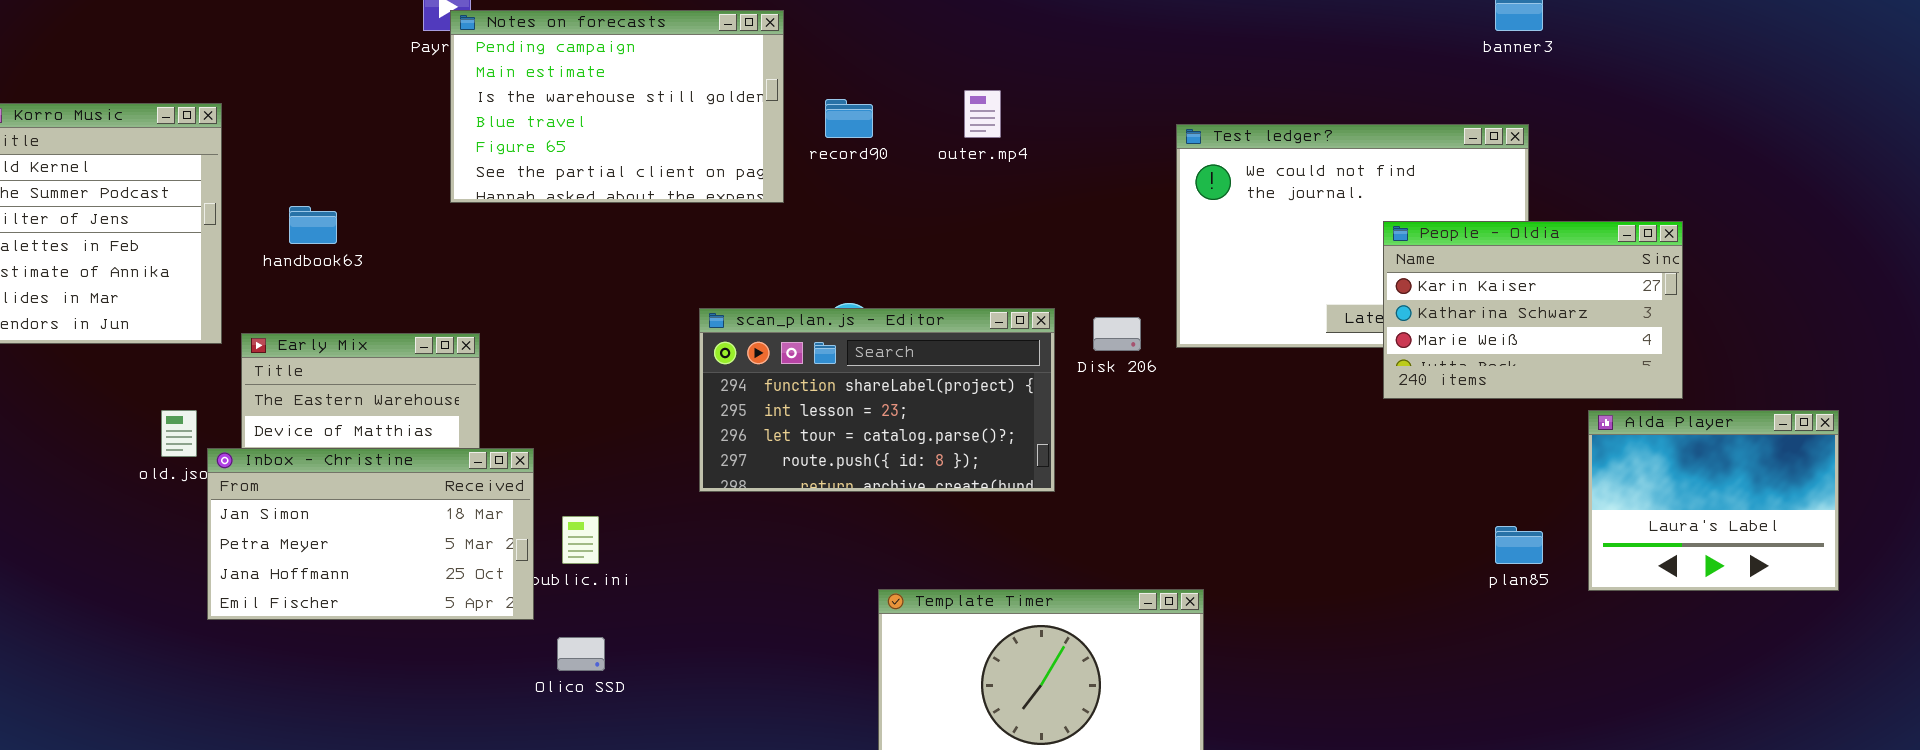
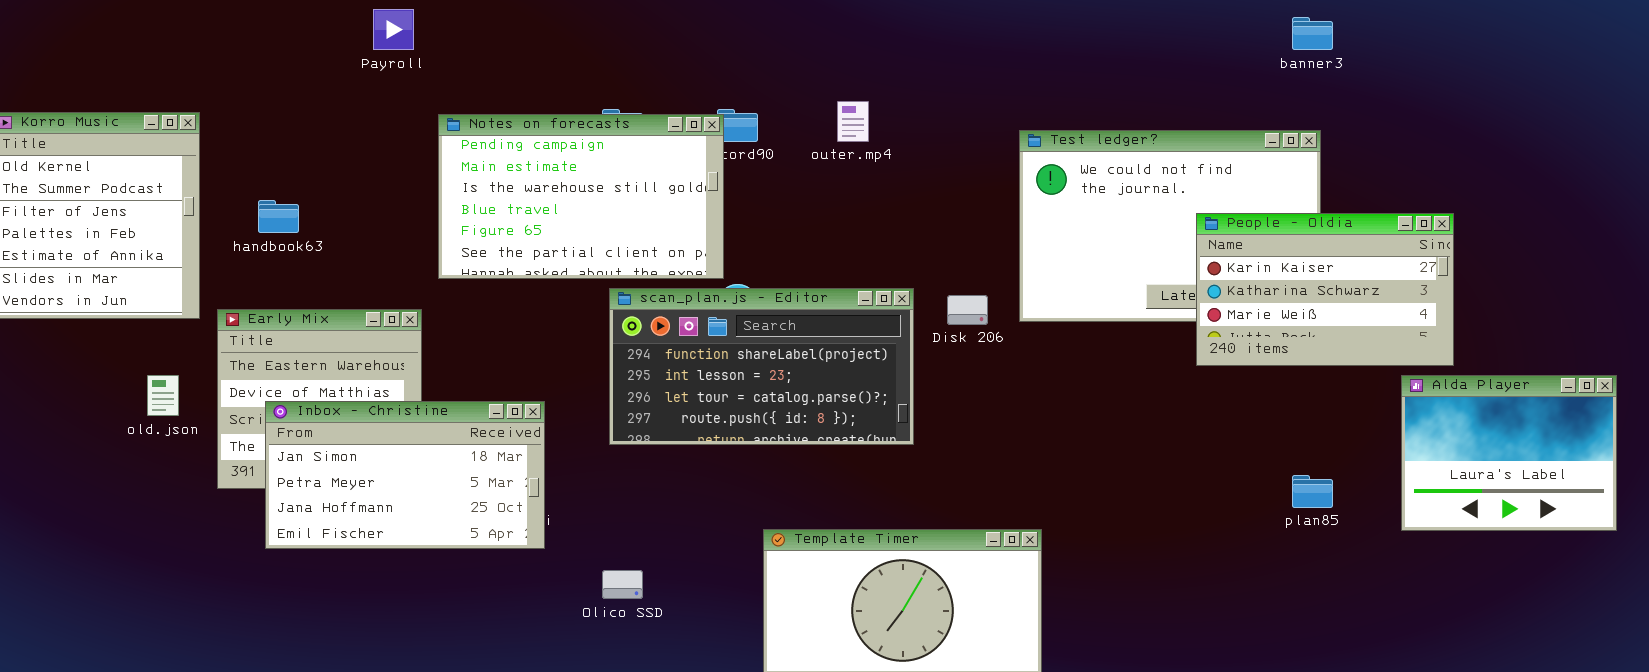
Notes on forecasts: [450,10,784,203] -> [438,114,724,279], moved
Alda Player: [1588,410,1839,591] -> [1401,375,1617,531], moved
Inbox - Christine: [207,448,534,620] -> [265,401,545,549], moved
Olico SSD: [557,637,605,671] -> [602,570,643,599], moved

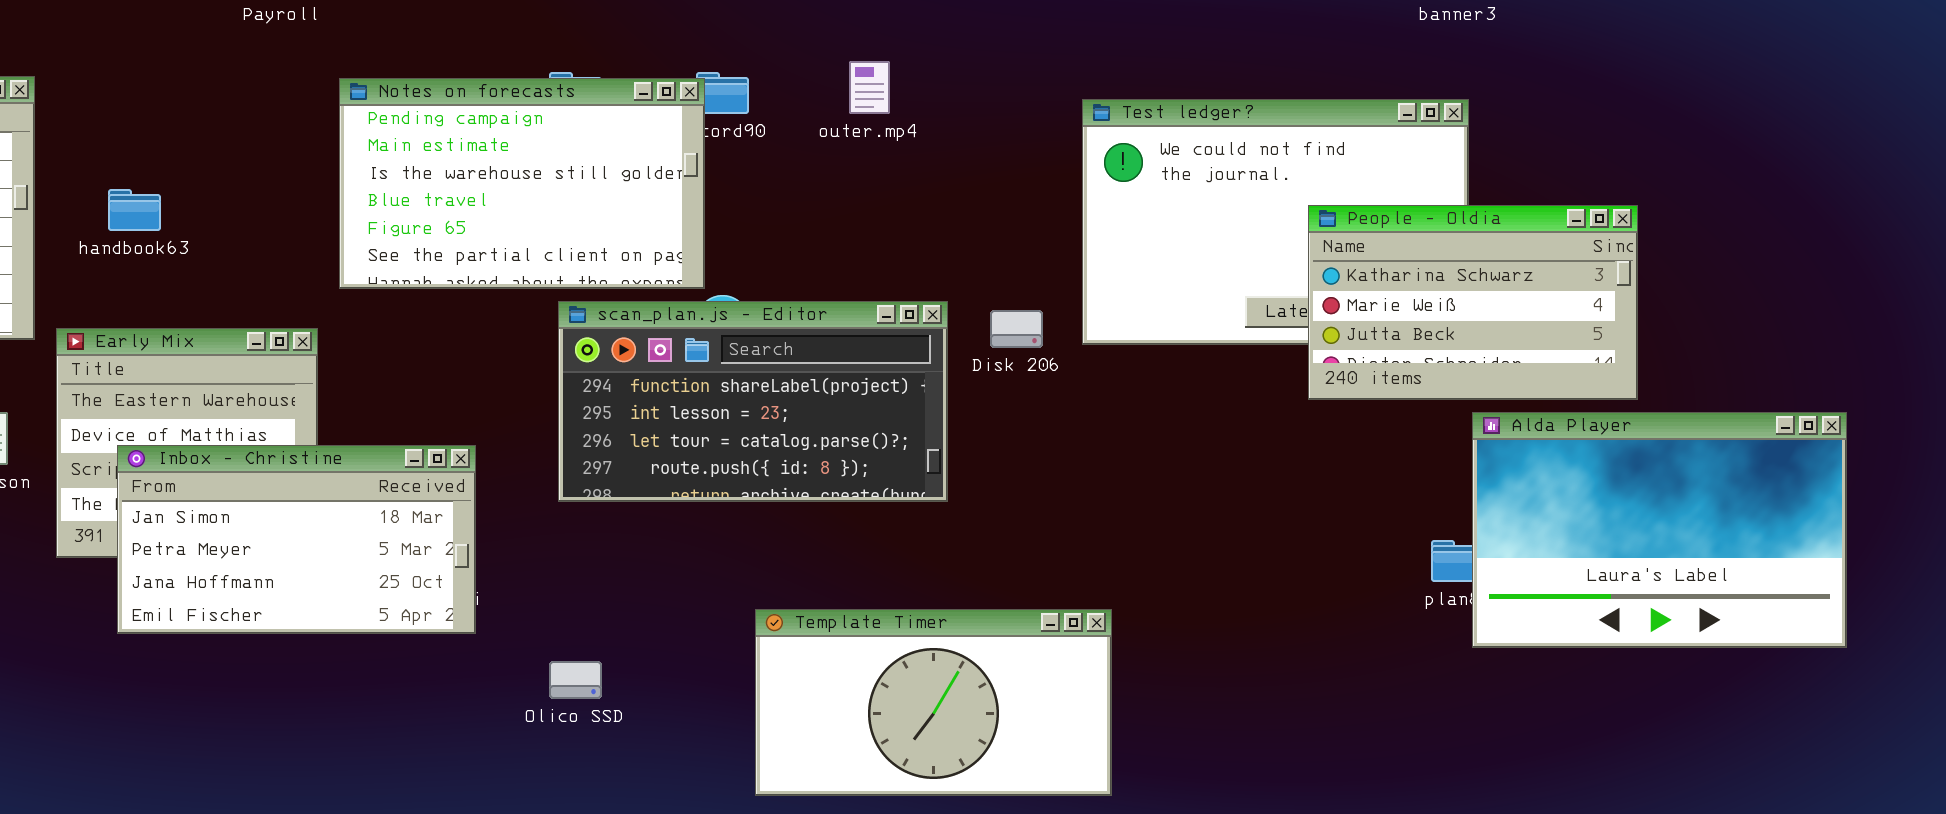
People - Oldia: [1196,213,1454,366] -> [1308,205,1638,400], scrolled down 1 row
Alda Player: [1401,375,1617,531] -> [1472,412,1847,648], resized

